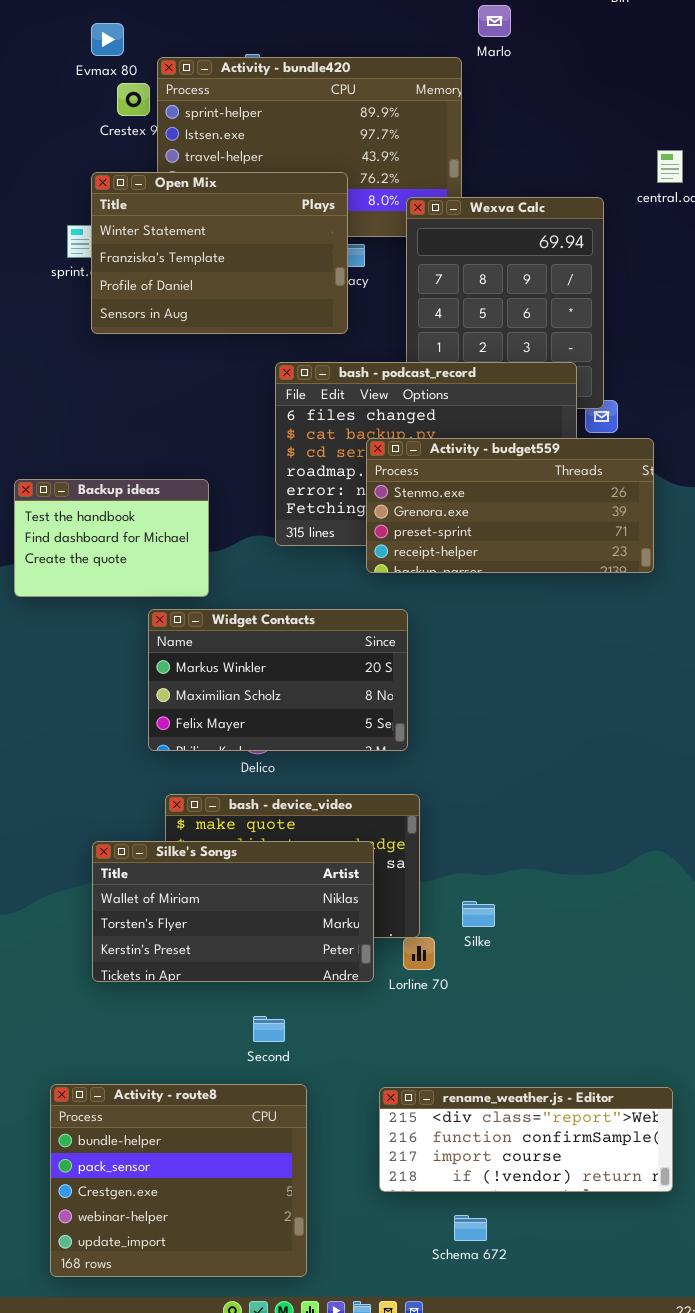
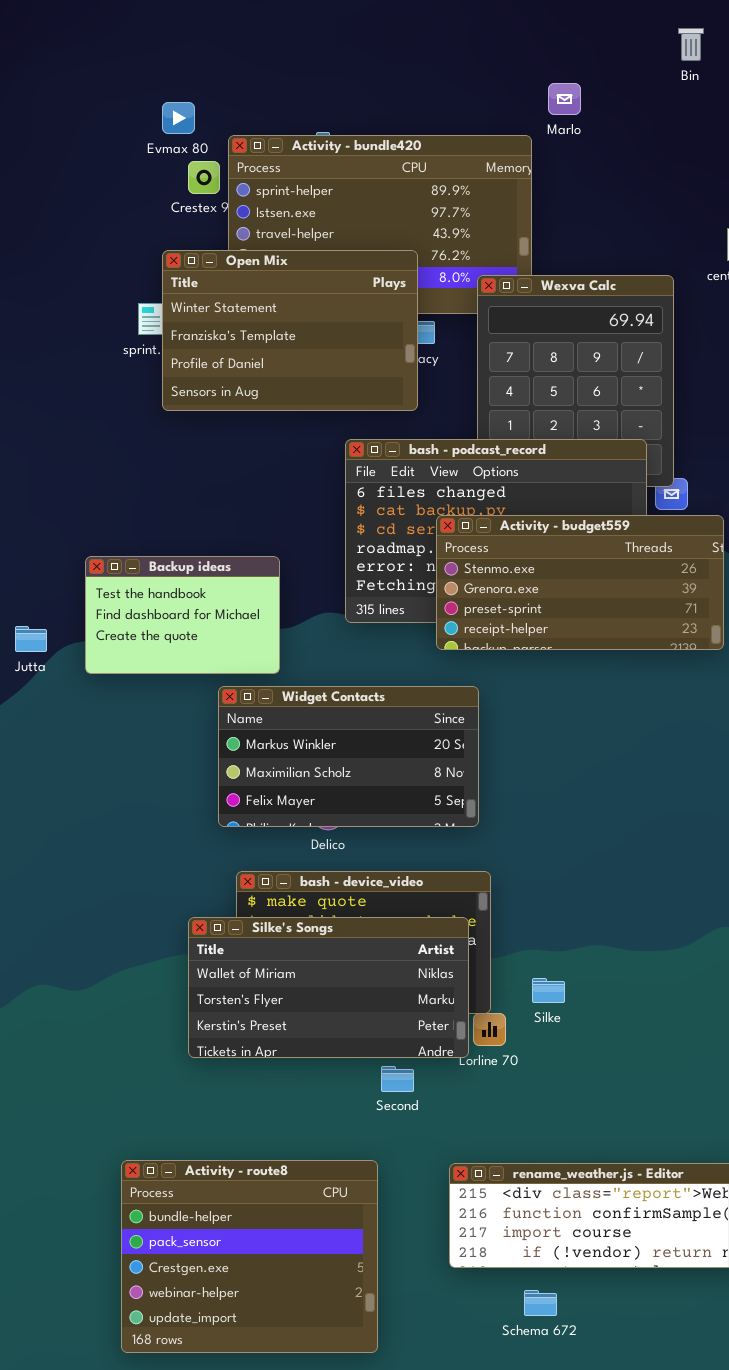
Silke's Songs: [92,841,374,982] -> [188,917,469,1058], moved
Second: [253,1016,285,1042] -> [381,1066,414,1092], moved

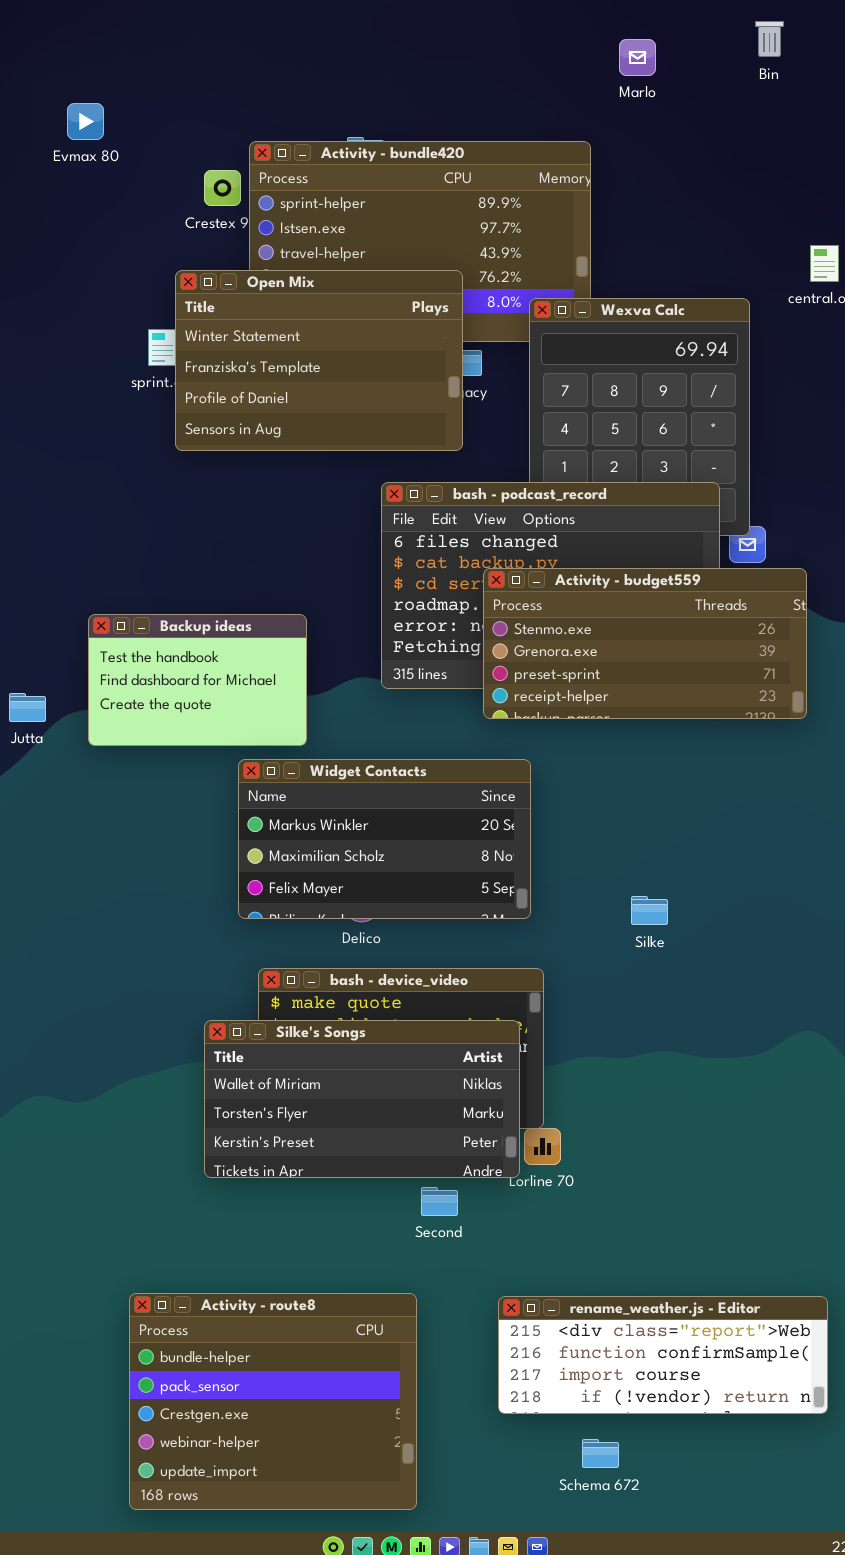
Marlo: [548,83,581,115] -> [619,39,656,76], moved
Evmax 80: [162,102,195,134] -> [67,103,104,140], moved
Silke: [532,978,565,1003] -> [631,896,668,925], moved

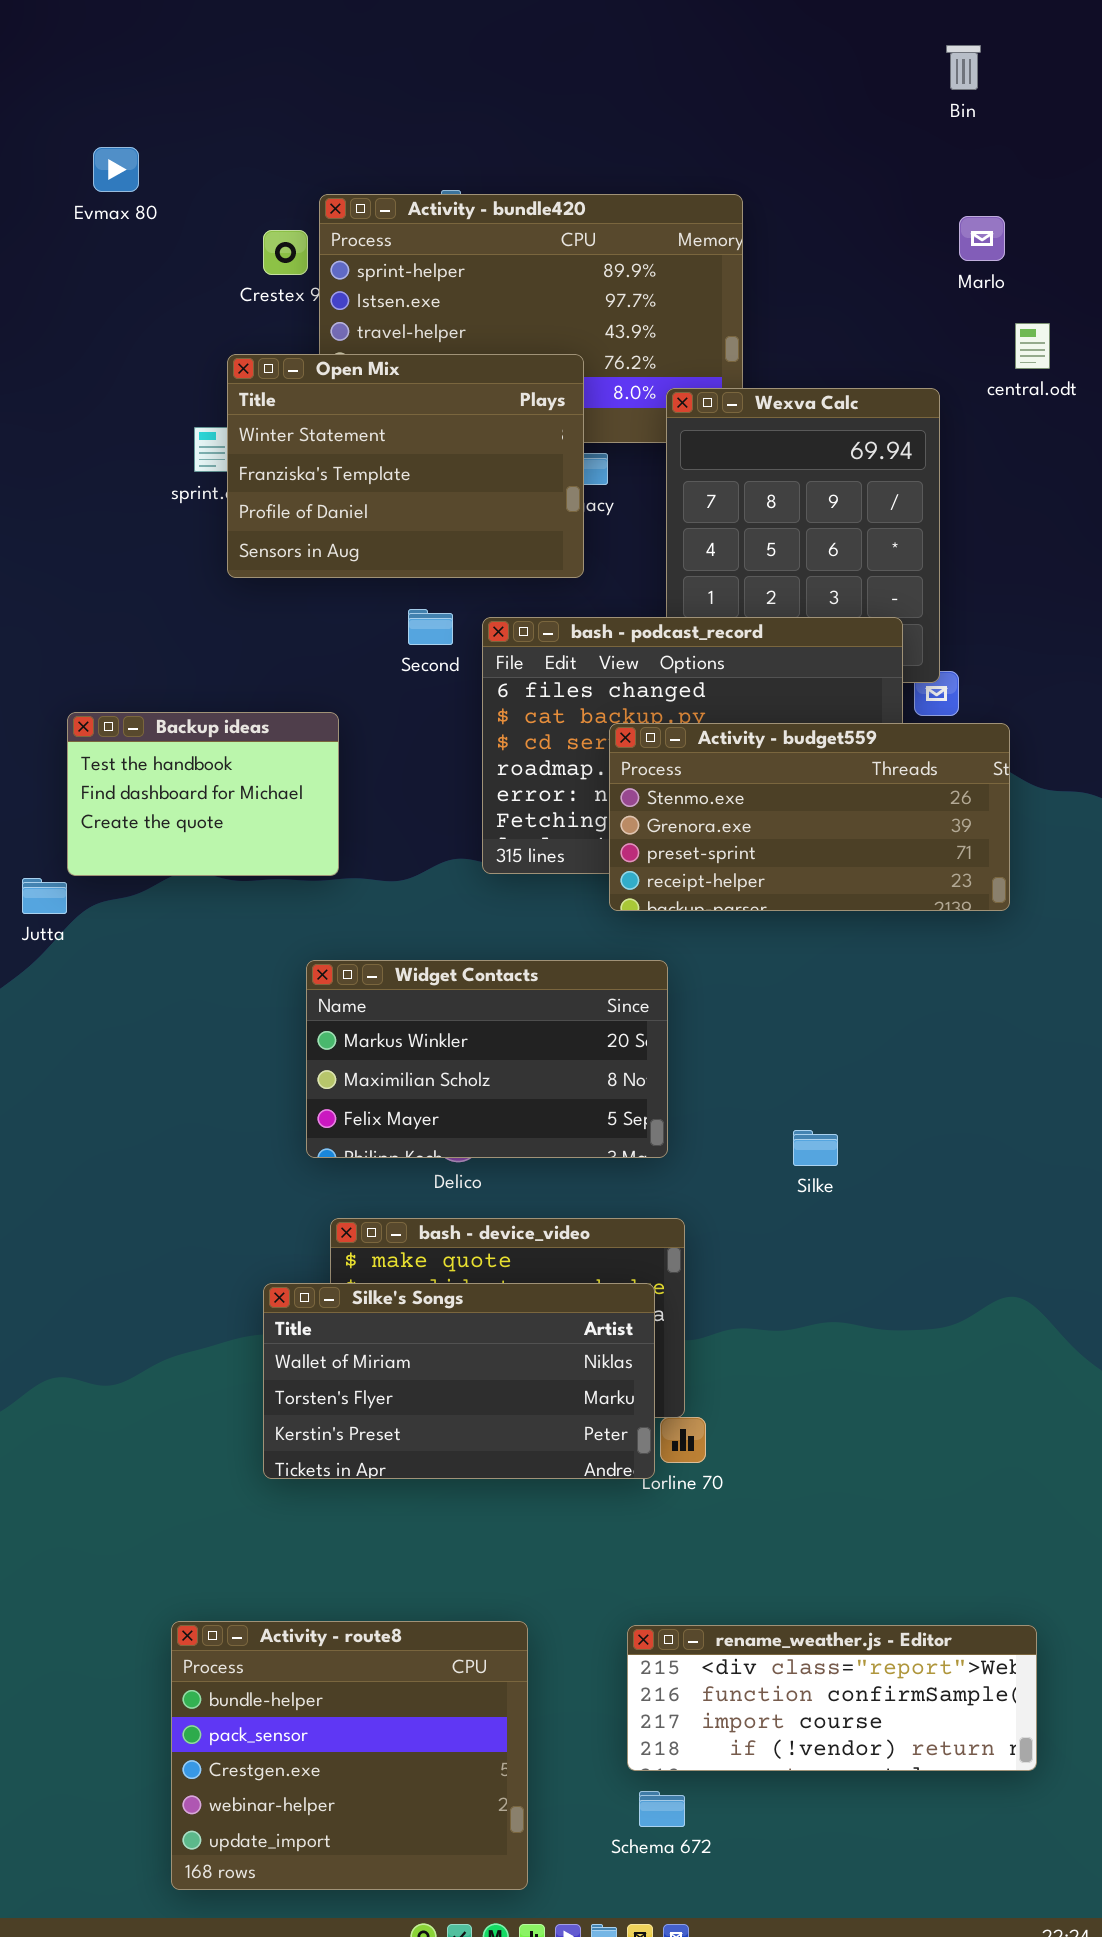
Marlo: [619,39,656,76] -> [959,216,1005,261], moved
Backup ideas: [88,614,307,746] -> [67,712,339,876], moved
Second: [421,1187,458,1216] -> [408,609,453,645], moved
Schema 672: [582,1439,619,1468] -> [639,1791,685,1827], moved

